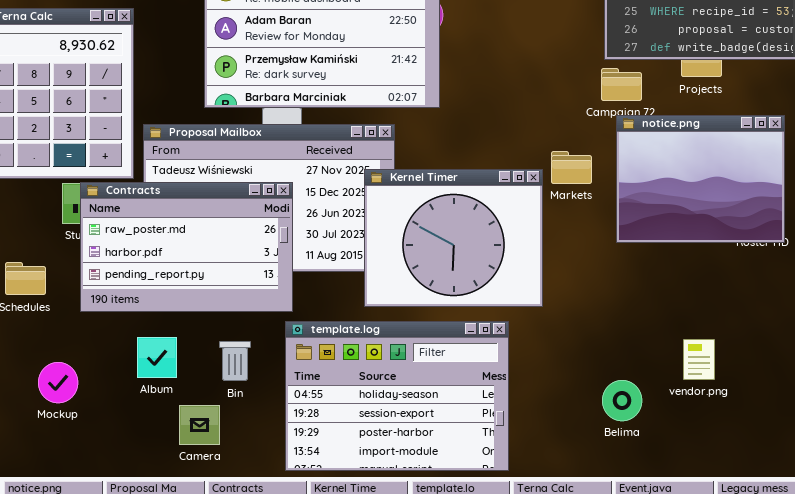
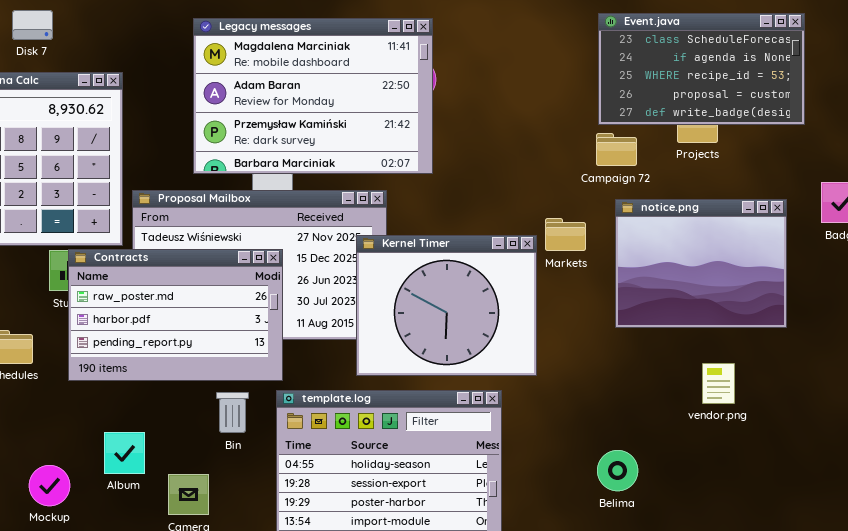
notice.png: [616,115,785,243] -> [615,199,787,328], moved
Album: [137,337,177,378] -> [104,432,145,474], moved
vendor.png: [683,339,715,380] -> [702,363,735,404], moved
Bin: [219,341,251,381] -> [216,392,249,433], moved
Mockup: [38,362,78,403] -> [29,465,70,506], moved

